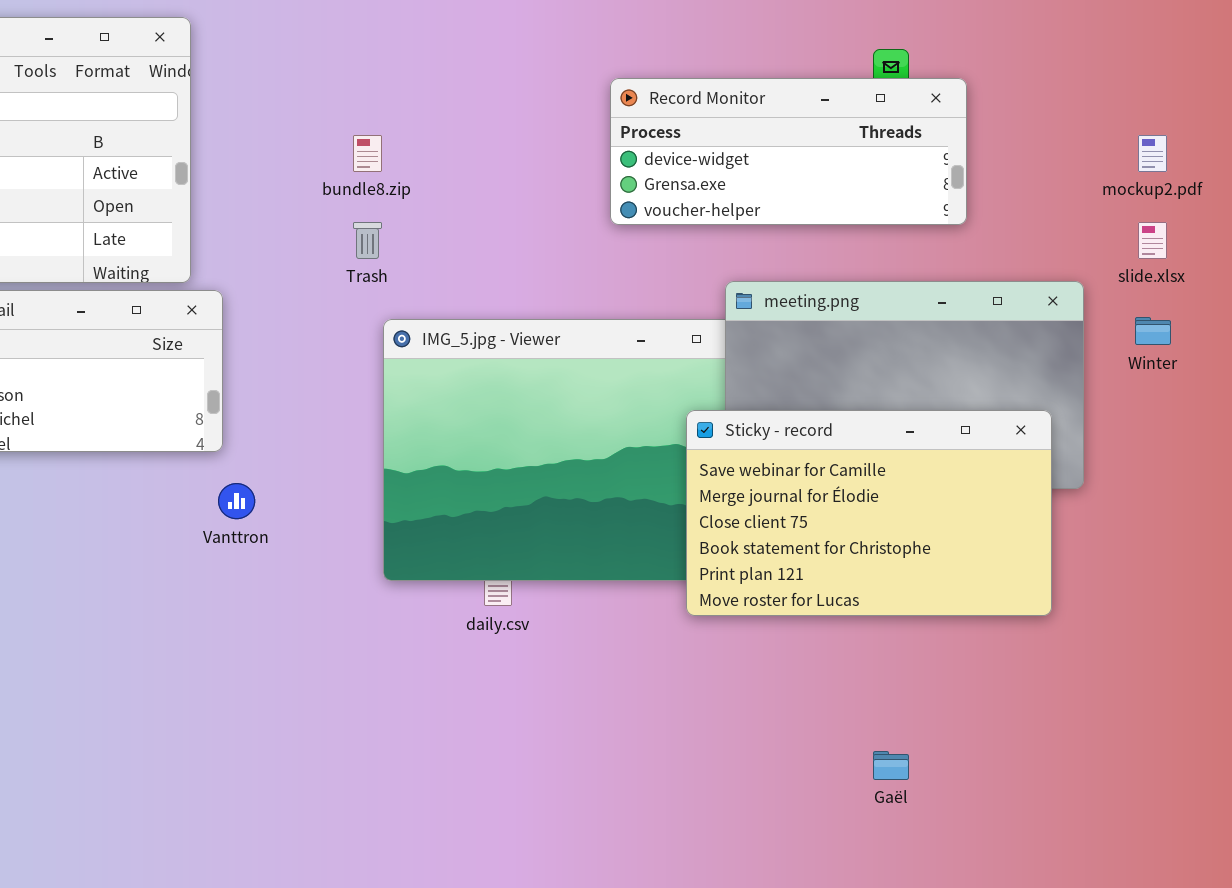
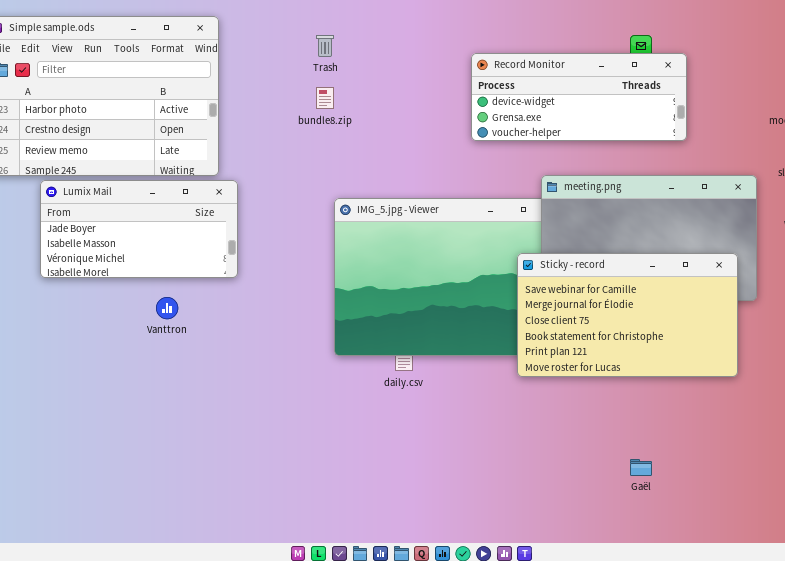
Trash: [353,222,382,259] -> [316,35,334,57], moved
Vanttron: [218,483,255,519] -> [156,297,178,319], moved

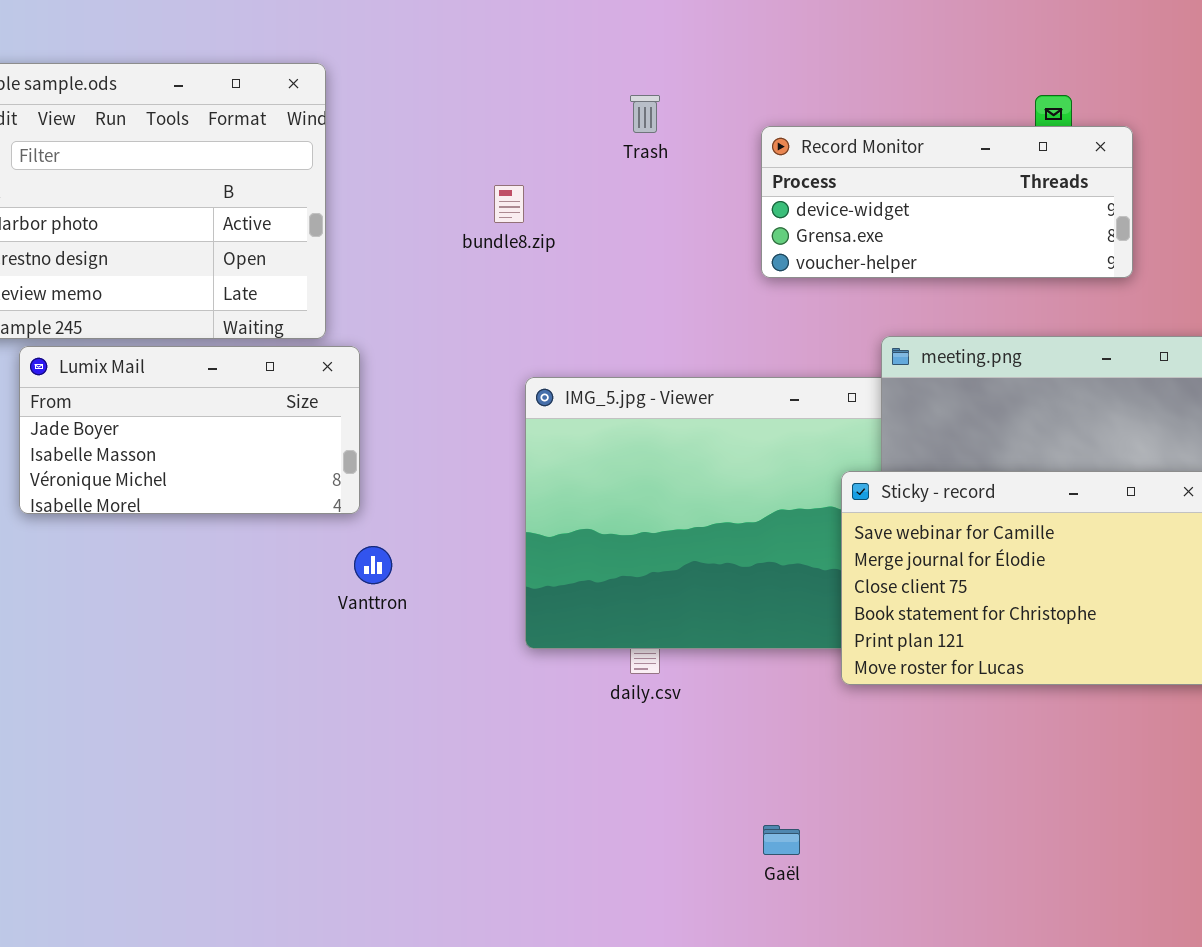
Trash: [316,35,334,57] -> [630,95,660,133], moved
Vanttron: [156,297,178,319] -> [354,546,392,584], moved
Gaël: [630,459,652,476] -> [763,825,800,855], moved

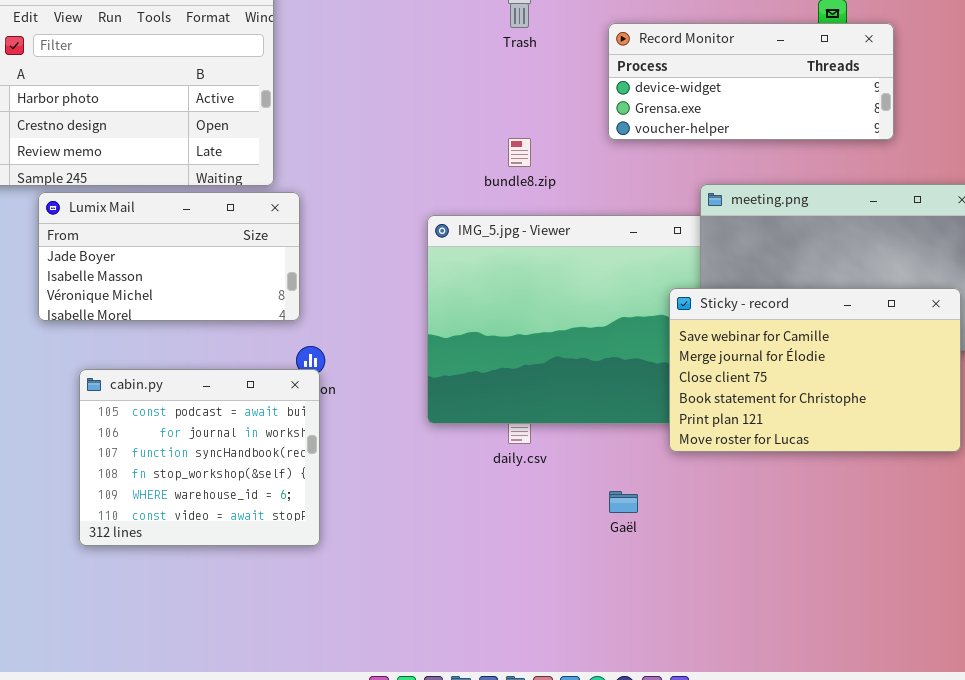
bundle8.zip: [494,185,524,223] -> [508,138,531,167], moved
cabin.py: none -> [79,369,320,546], opened
Gaël: [763,825,800,855] -> [609,491,638,513], moved

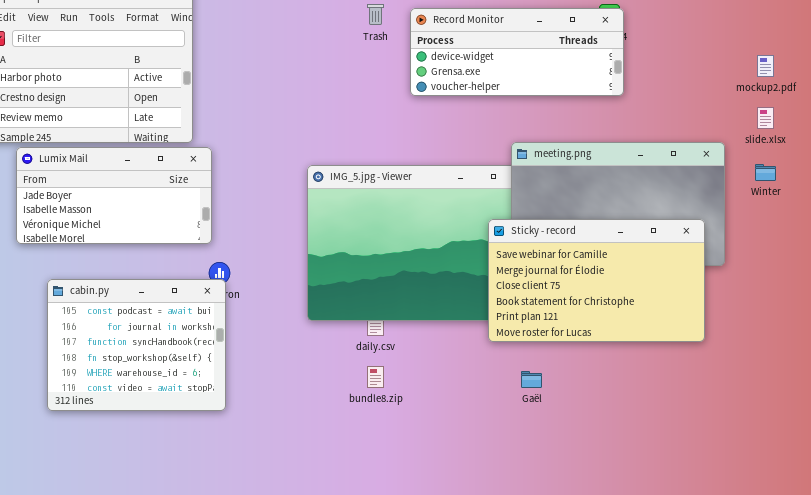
Record Monitor: [608,23,894,140] -> [410,8,624,96], moved
bundle8.zip: [508,138,531,167] -> [367,366,384,388], moved
Gaël: [609,491,638,513] -> [521,371,542,388], moved

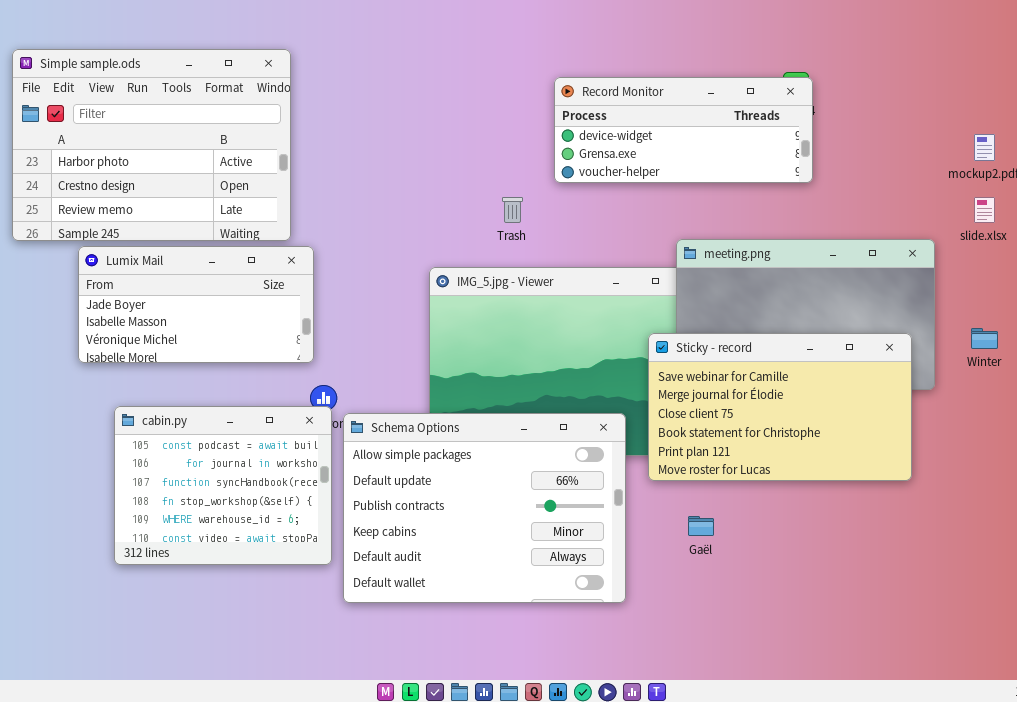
Trash: [367,4,384,25] -> [502,197,523,223], moved
Winter: [755,164,776,181] -> [971,328,998,349], moved
Schema Options: none -> [343,413,626,603], opened

